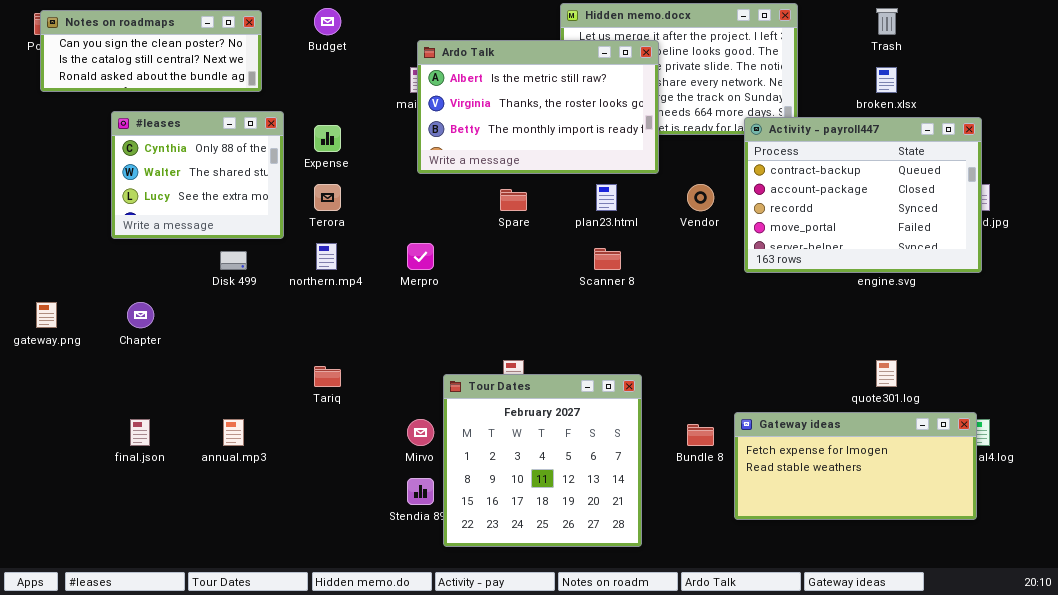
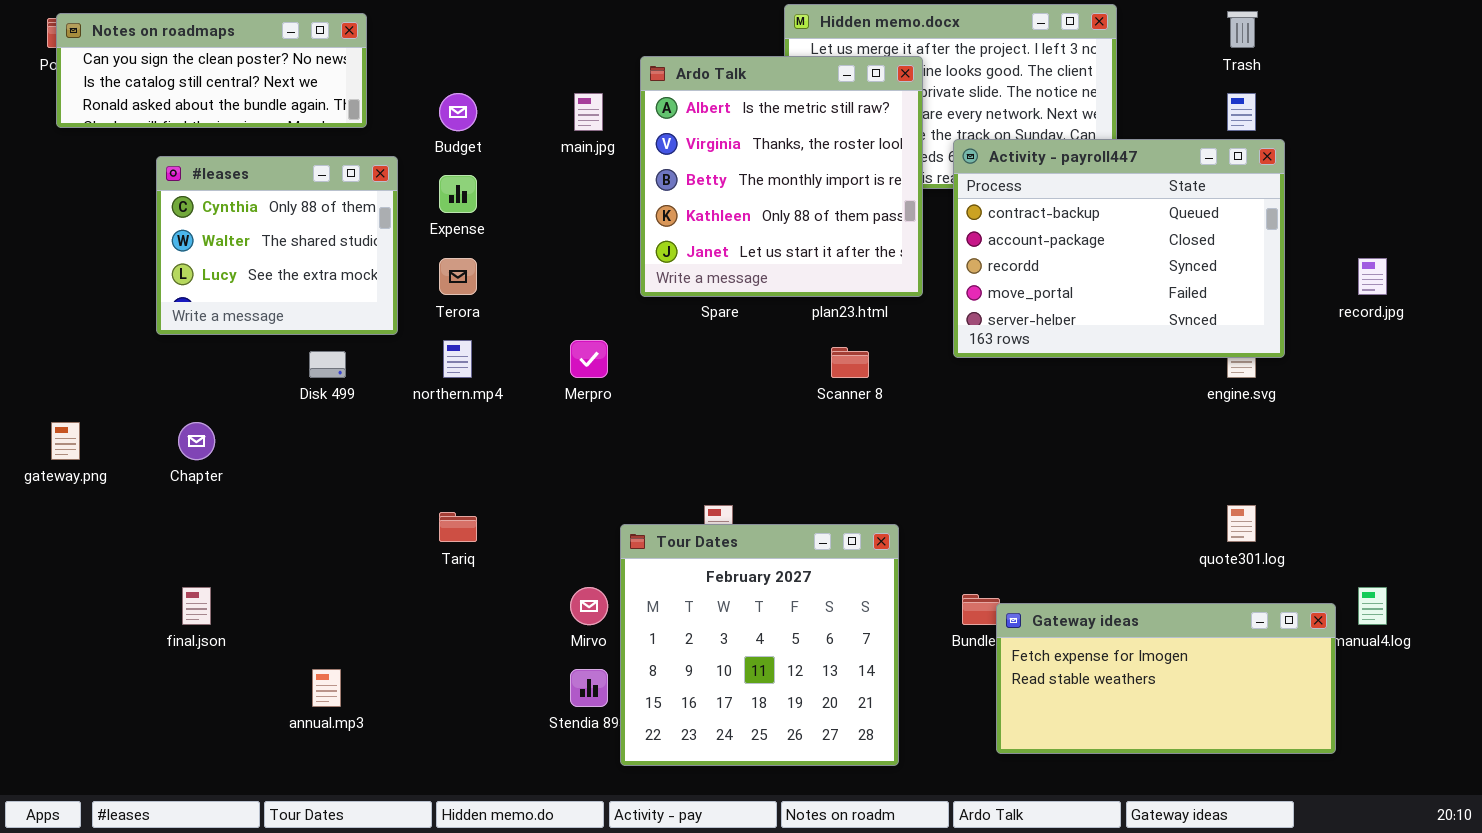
Budget: [314,8,341,35] -> [439,93,477,131], moved
Ardo Talk: [417,40,659,174] -> [640,56,923,297], resized
Activity - payroll447: [744,117,982,273] -> [953,139,1285,358], moved
Gateway ideas: [734,412,977,520] -> [996,603,1336,754], moved
annual.mp3: [223,419,244,446] -> [312,669,341,707], moved

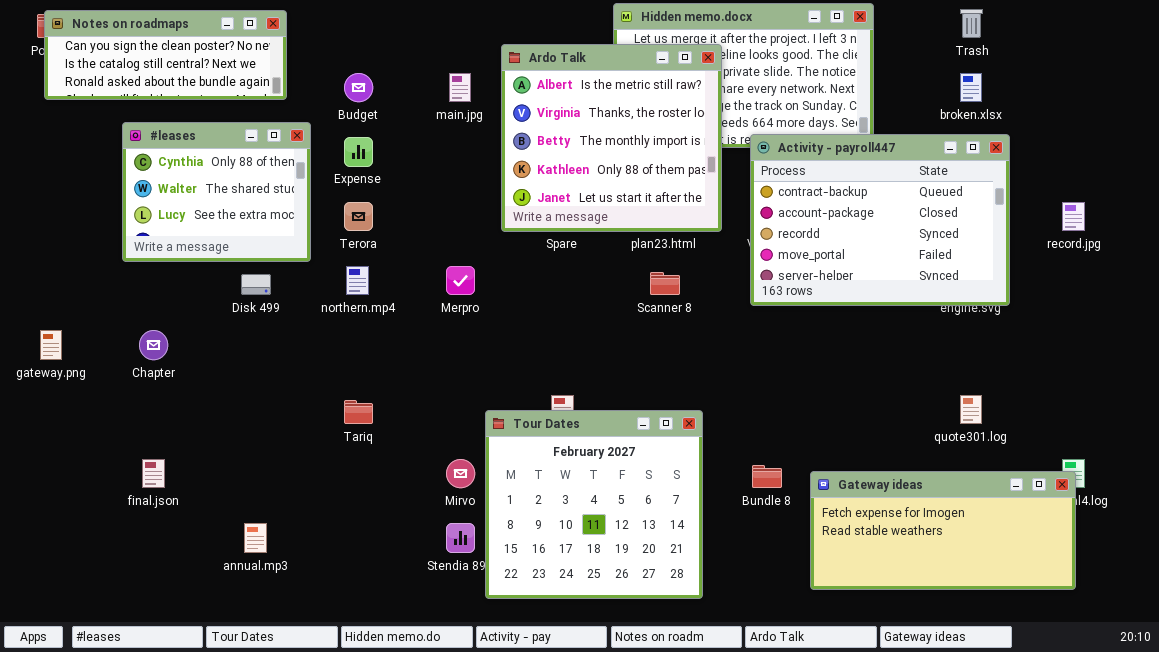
Activity - payroll447: [953,139,1285,358] -> [750,134,1010,306], moved
Gateway ideas: [996,603,1336,754] -> [810,471,1076,590], moved

